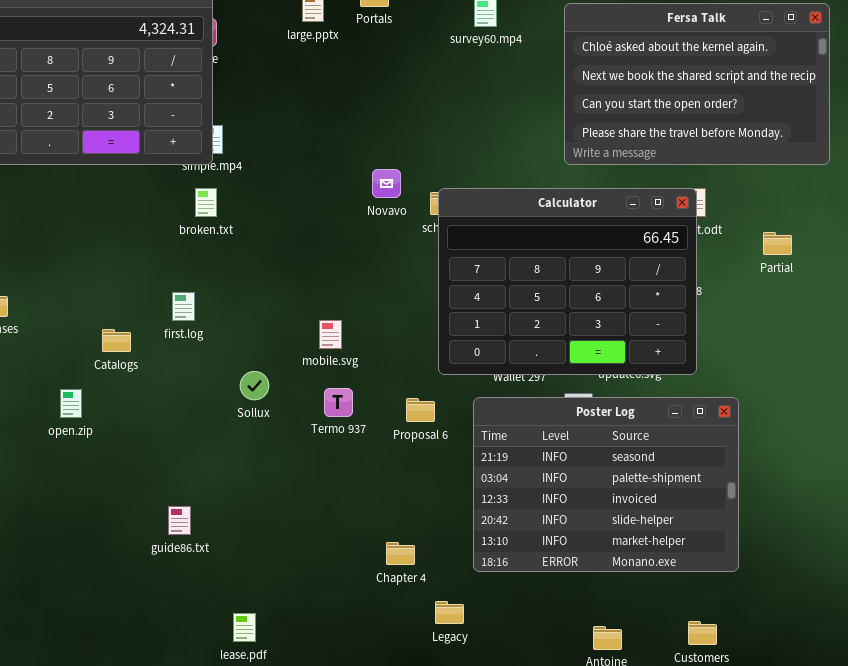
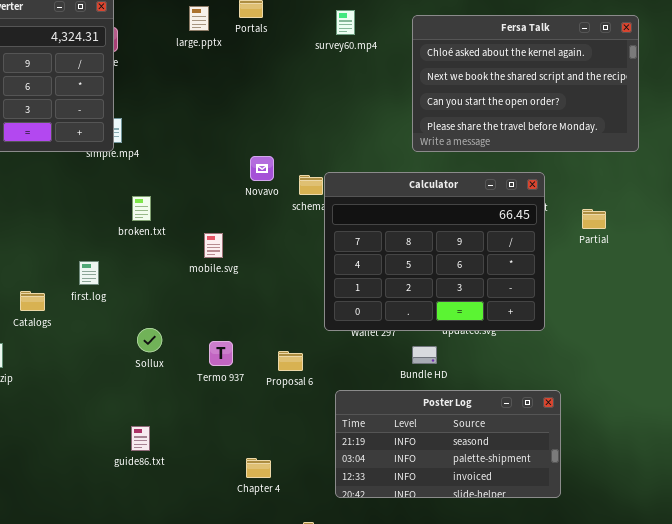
broken.txt: [195,188,217,217] -> [132,196,151,221], moved
Calculator: [438,188,697,375] -> [324,172,545,331], moved
mobile.svg: [319,320,342,349] -> [204,233,223,258], moved
Poster Log: [473,397,739,572] -> [335,390,561,498], resized
guide86.txt: [168,506,191,535] -> [131,426,150,451], moved
Chapter 4: [386,542,415,565] -> [246,458,271,478], moved

